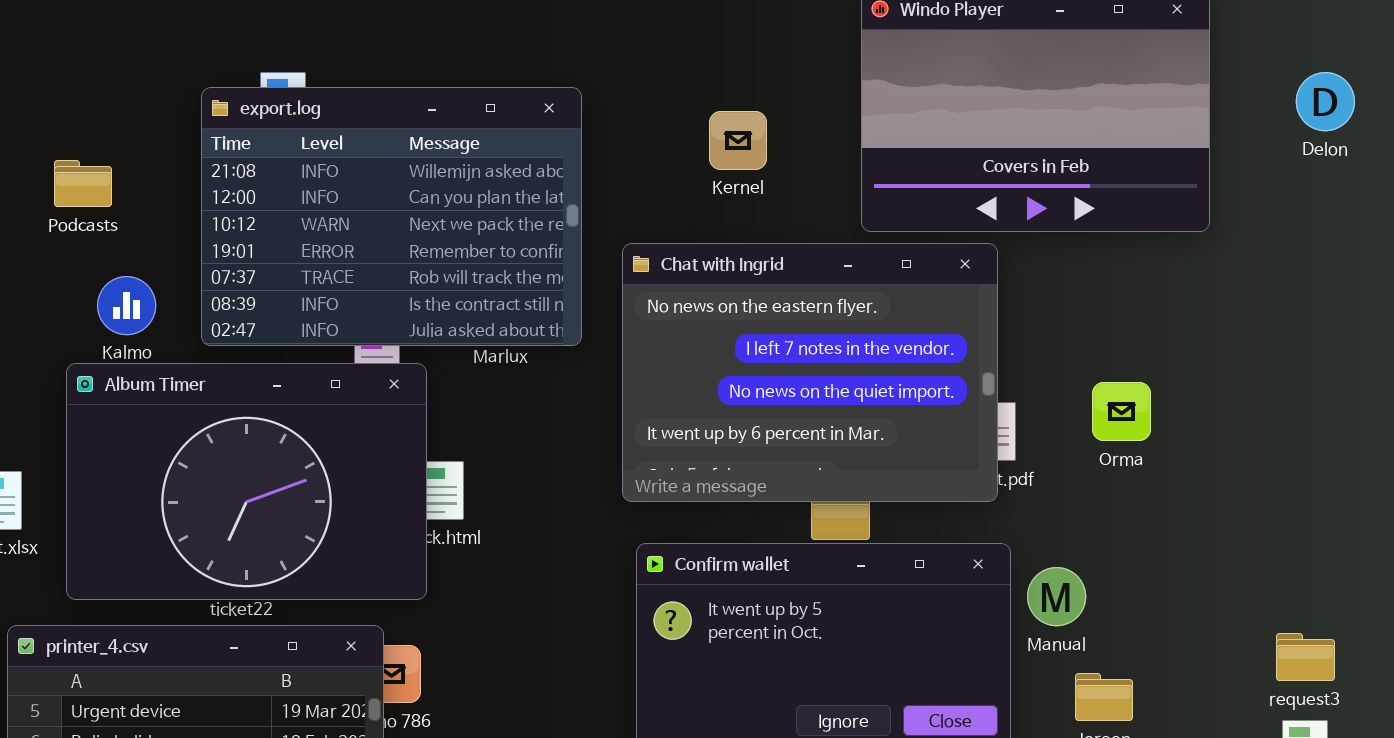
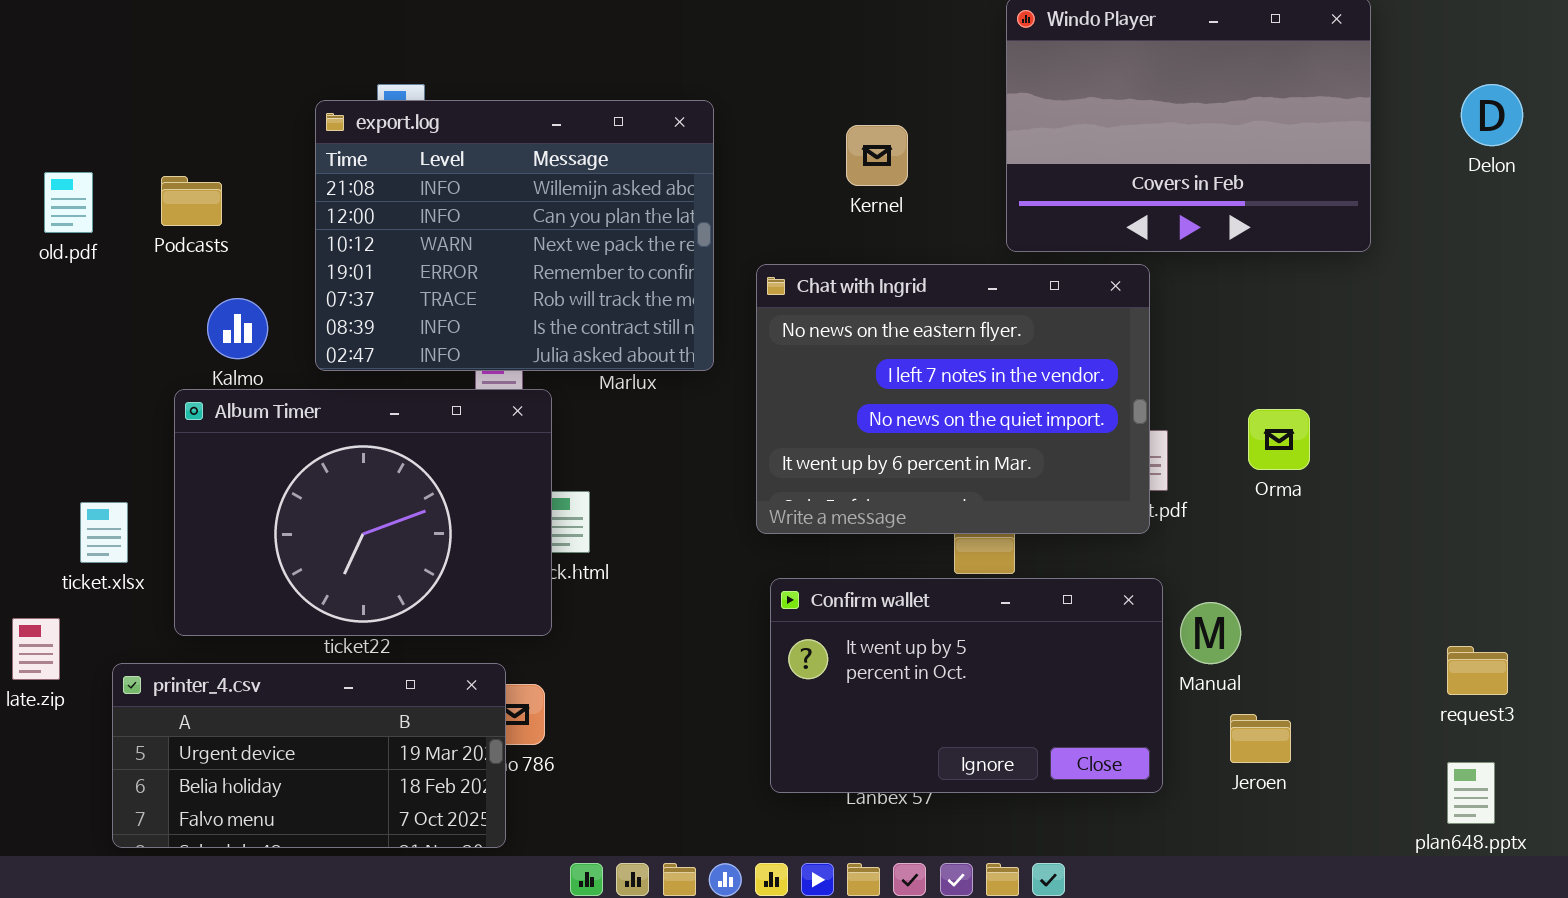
request3: [1276,633,1335,681] -> [1447,646,1508,695], moved

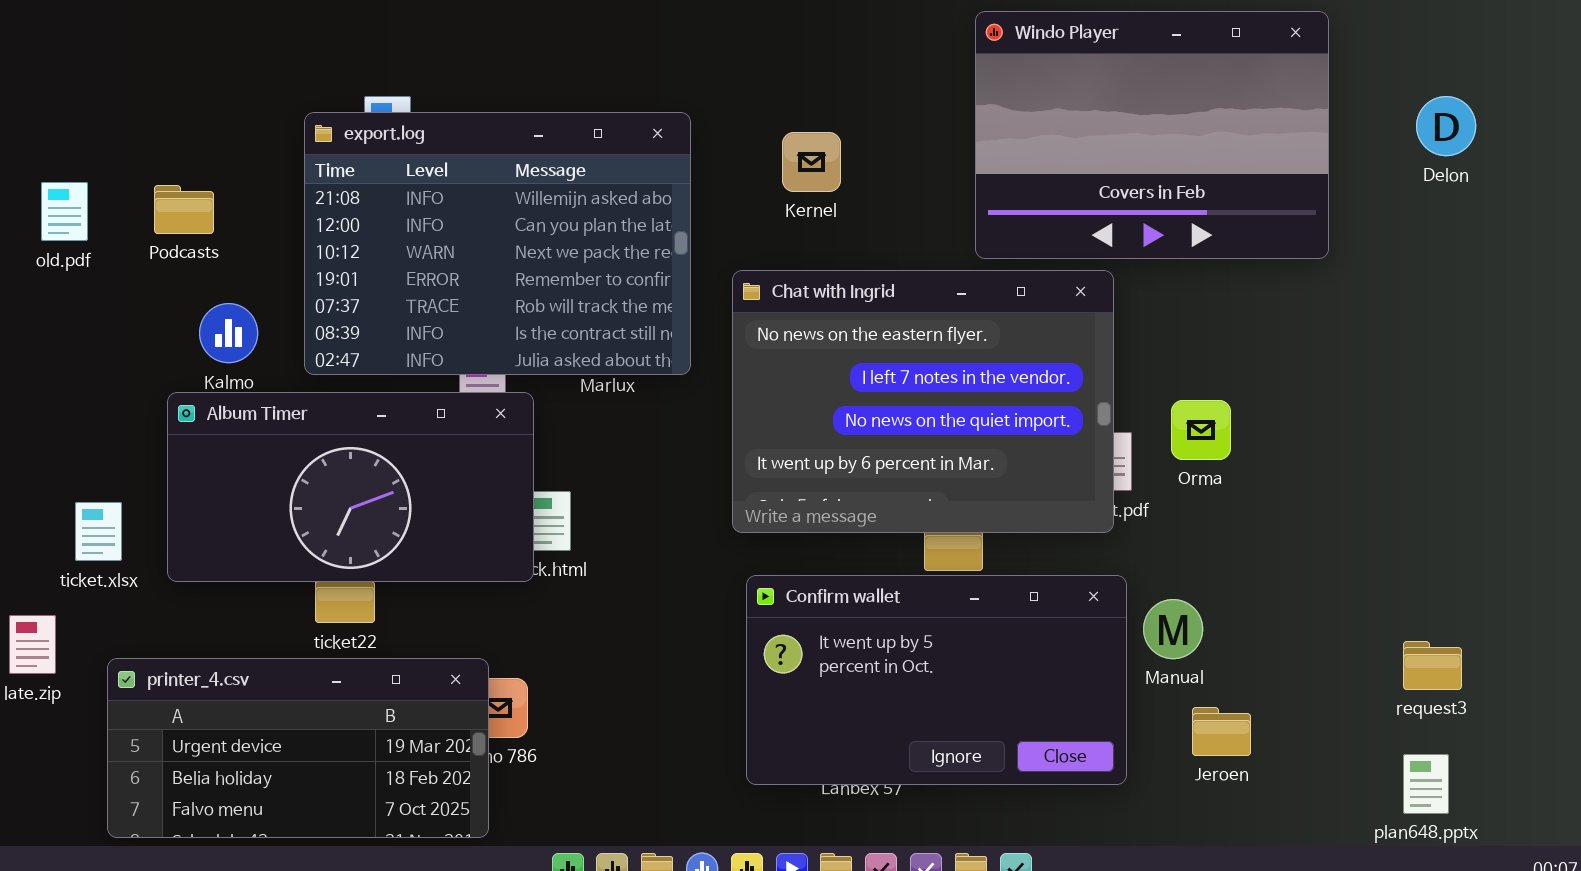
Kernel: [846,125,908,186] -> [782,132,841,192], moved
Album Timer: [174,389,552,636] -> [167,392,534,582], resized
Orma: [1248,409,1310,470] -> [1171,400,1231,460], moved

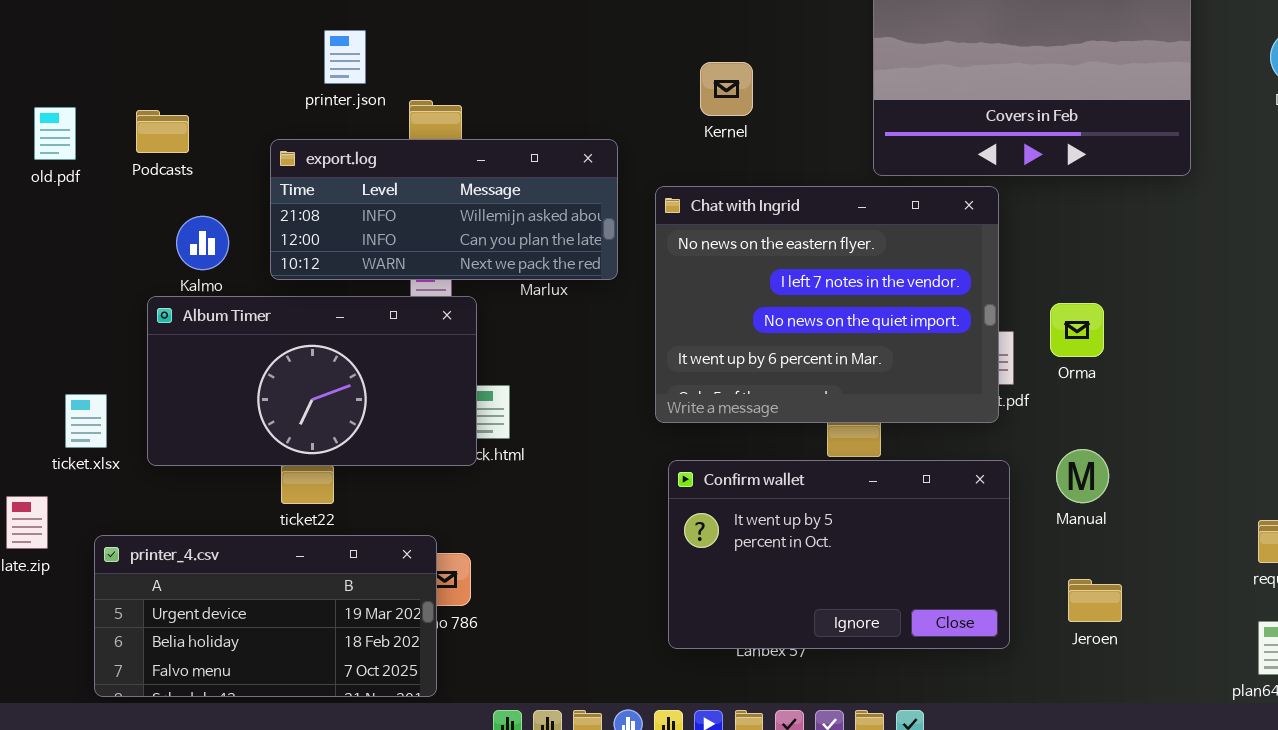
export.log: [304,112,691,375] -> [270,139,618,280], resized
Manual: [1143,599,1203,659] -> [1056,449,1109,503], moved

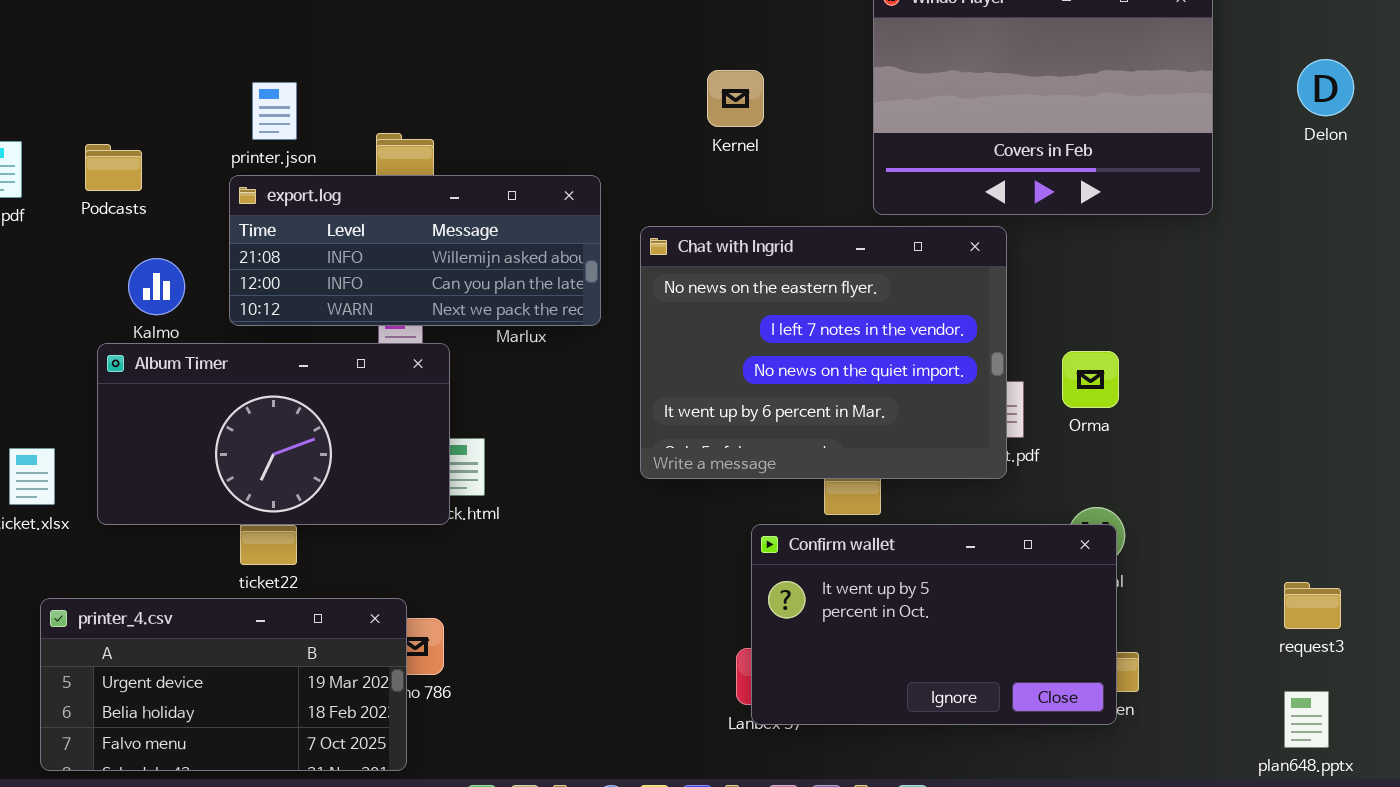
printer.json: [324,30,366,84] -> [252,82,297,140], moved
Kernel: [700,62,753,116] -> [707,70,764,127], moved
Confirm wallet: [668,460,1010,649] -> [751,524,1117,725], moved

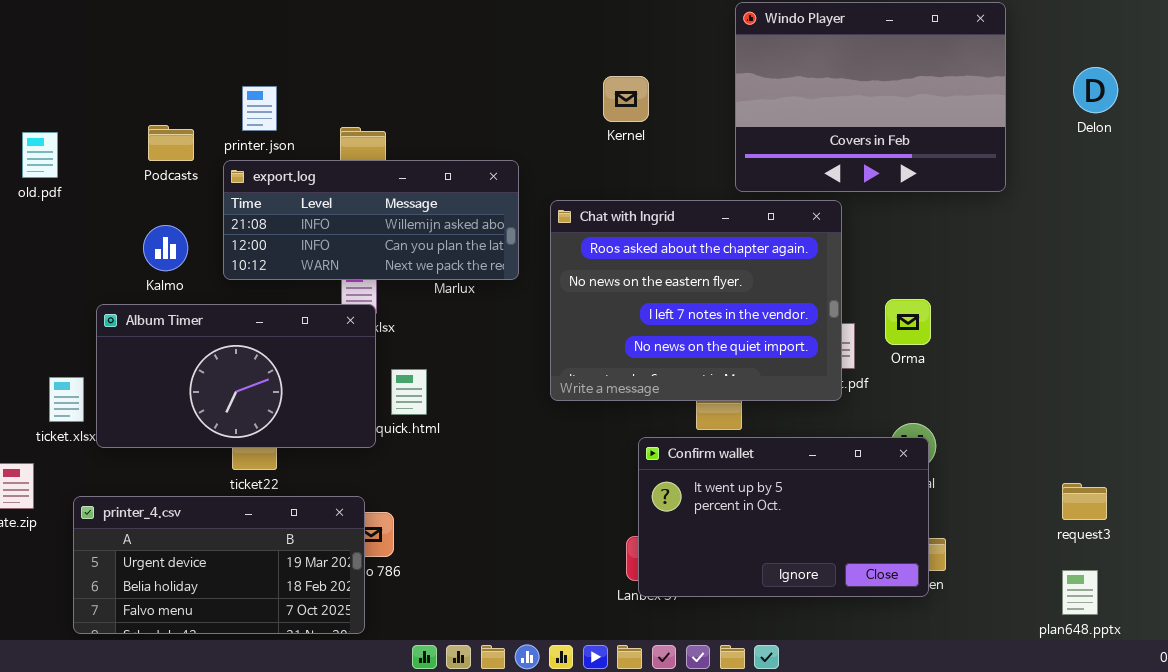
Podcasts: [85,144,142,191] -> [148,125,194,161], moved
Chat with Ingrid: [640,226,1007,479] -> [550,200,842,401], scrolled up 1 row
Album Timer: [97,343,450,525] -> [96,304,376,448], moved

